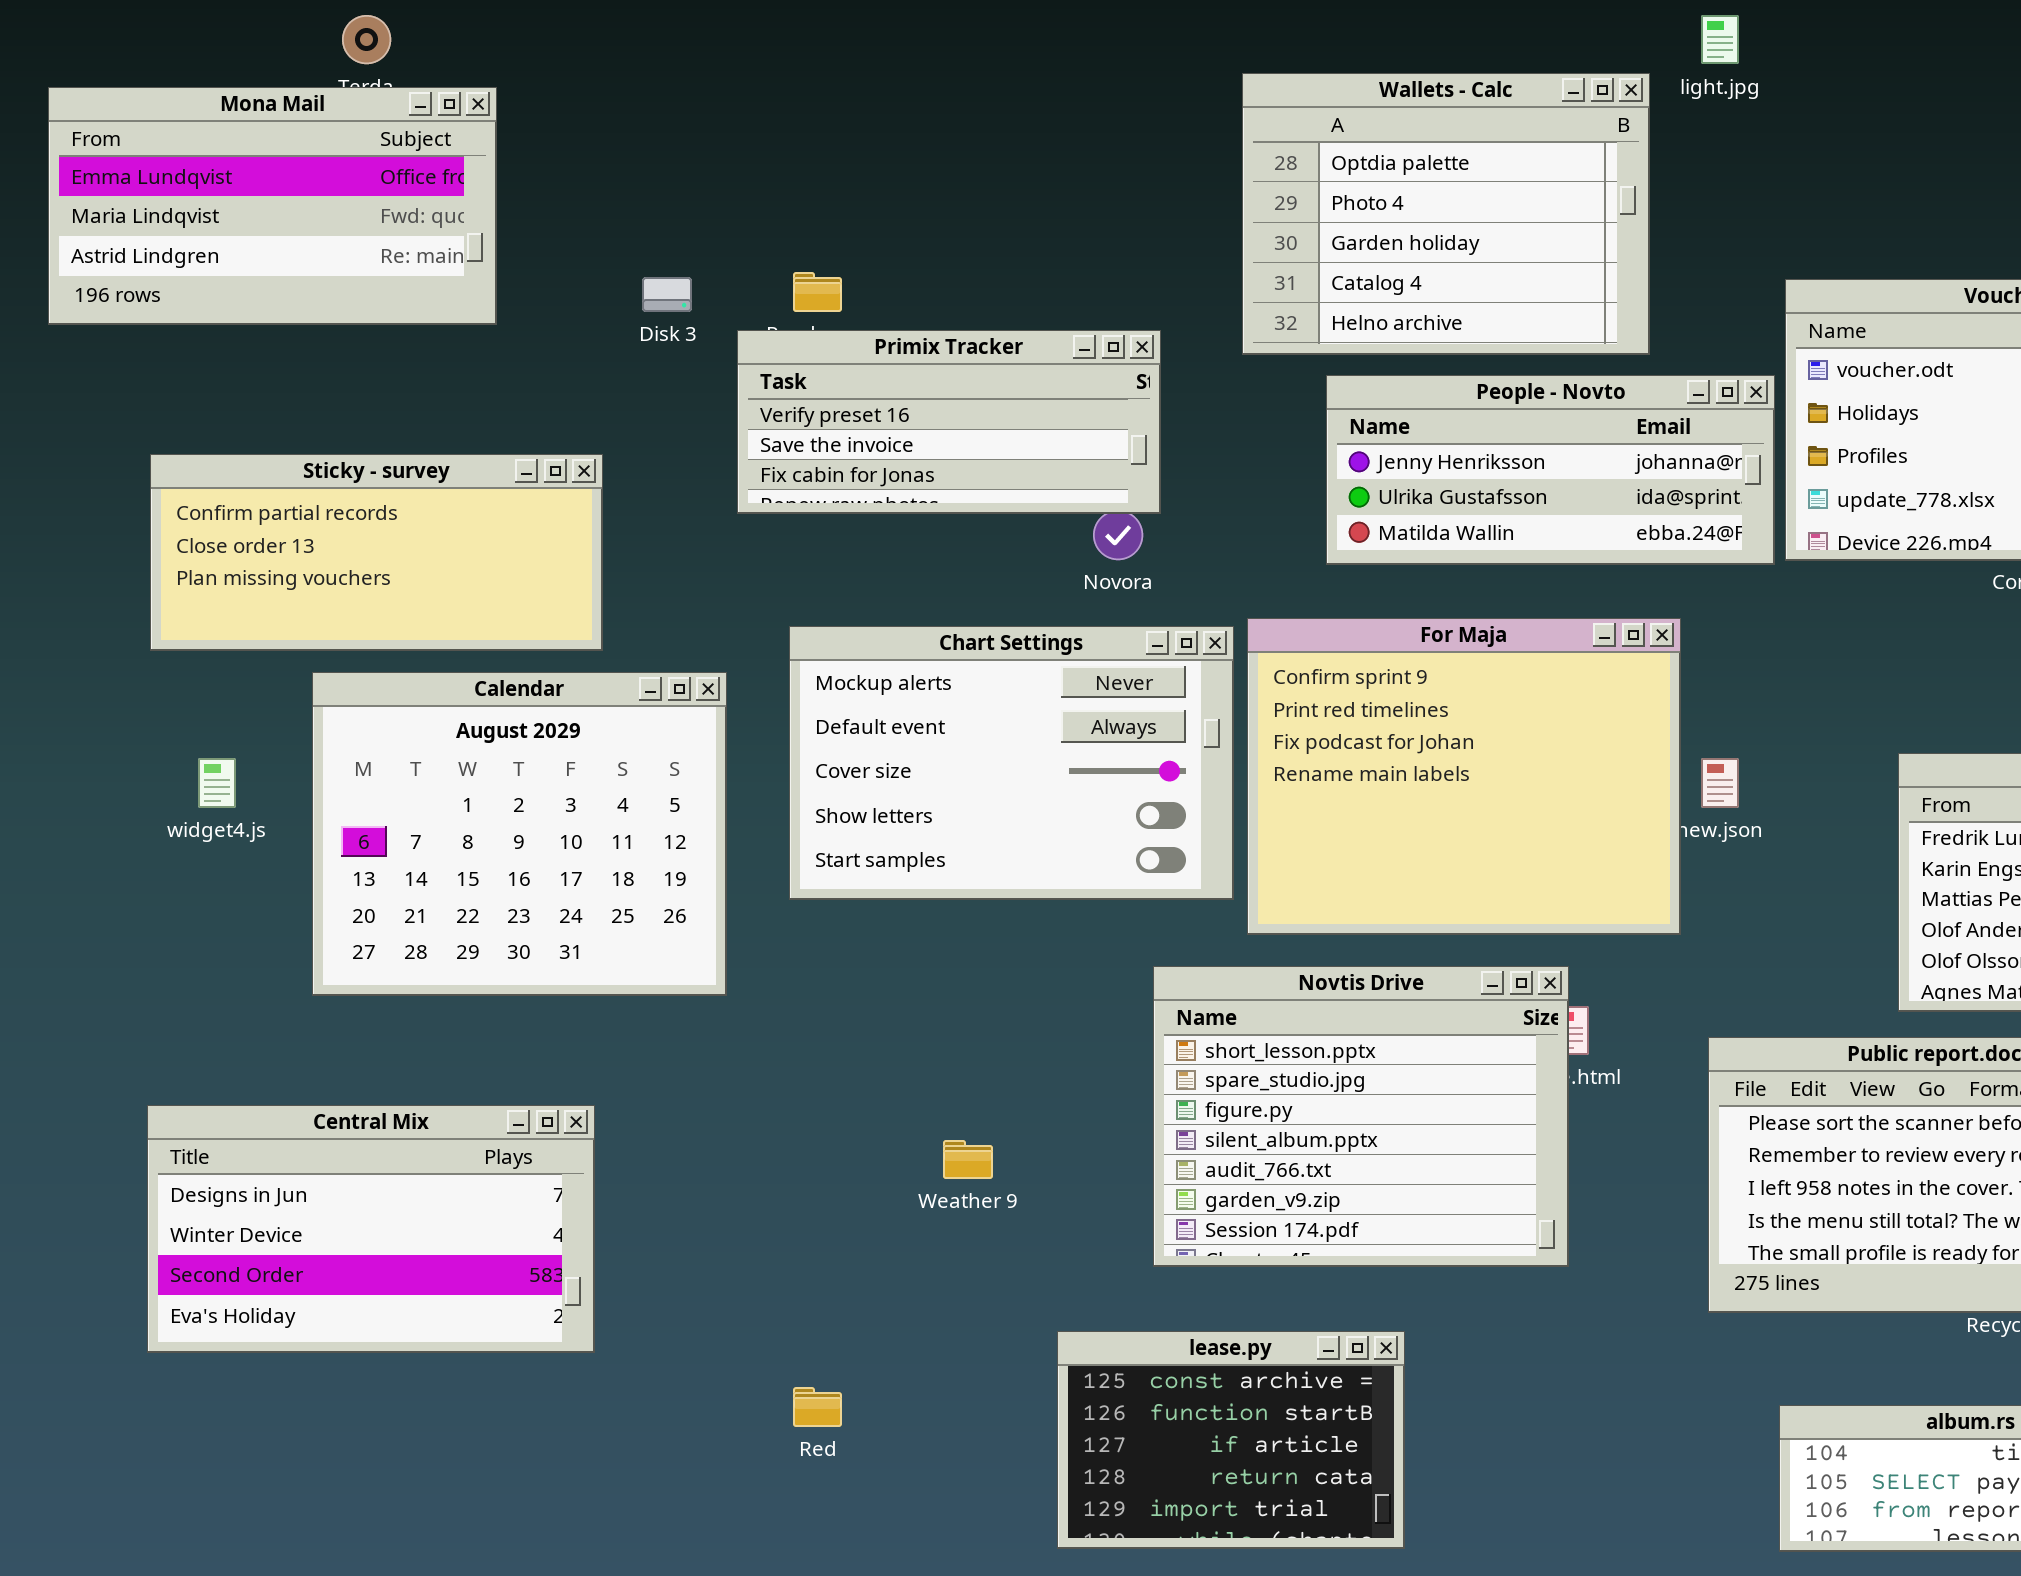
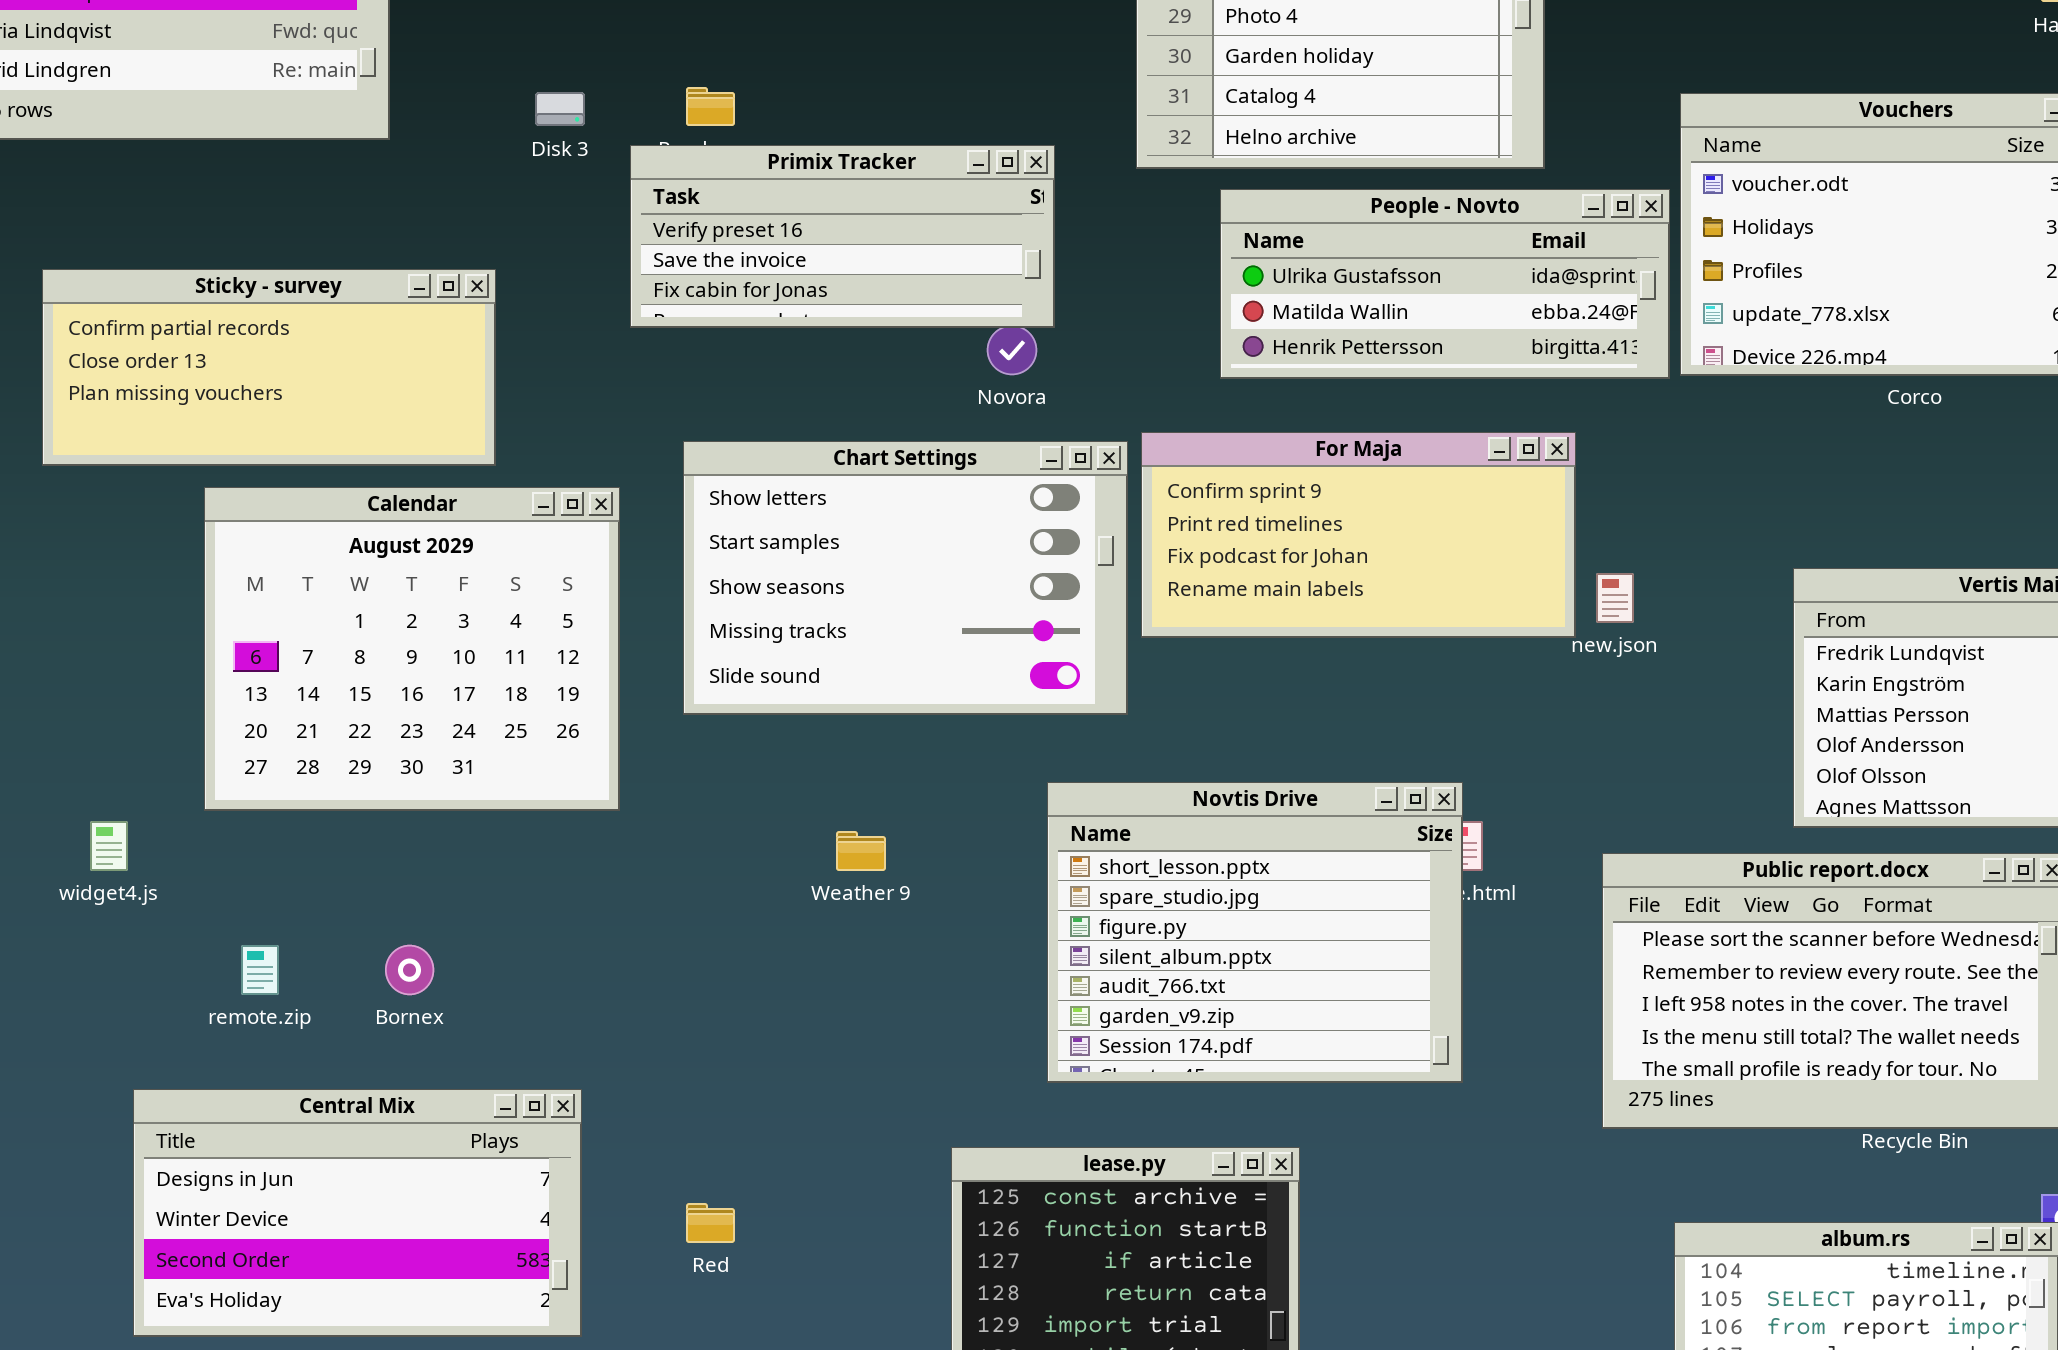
People - Novto: [1326,375,1775,565] -> [1220,189,1670,379], scrolled down 1 row
For Maja: [1247,618,1681,935] -> [1141,432,1576,638], resized
Chart Settings: [789,626,1234,900] -> [683,441,1128,715], scrolled down 3 rows
widget4.js: [198,758,236,808] -> [90,821,128,871], moved
Central Mix: [147,1105,595,1353] -> [133,1089,582,1337], moved
Weather 9: [943,1140,993,1179] -> [836,831,886,871], moved

